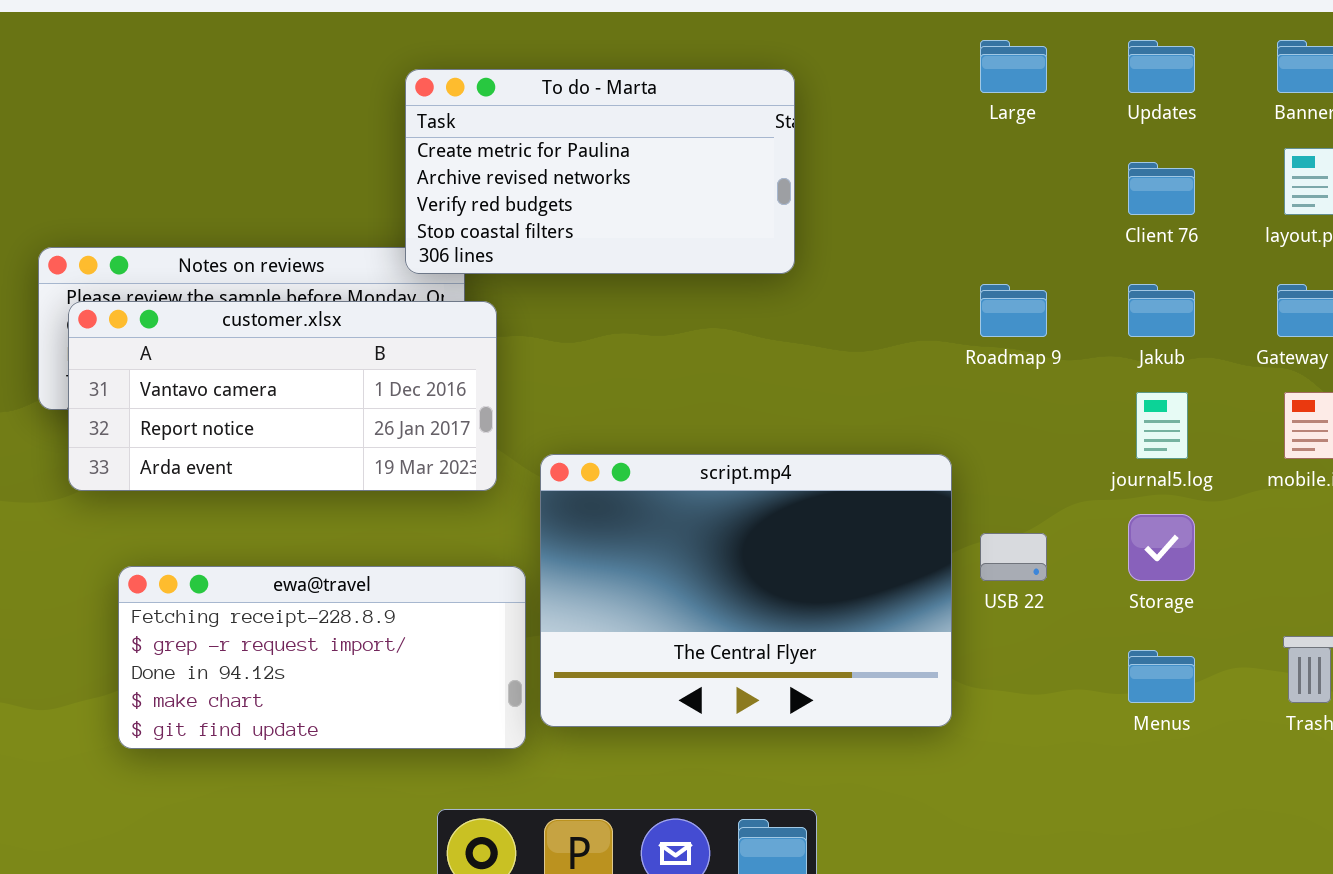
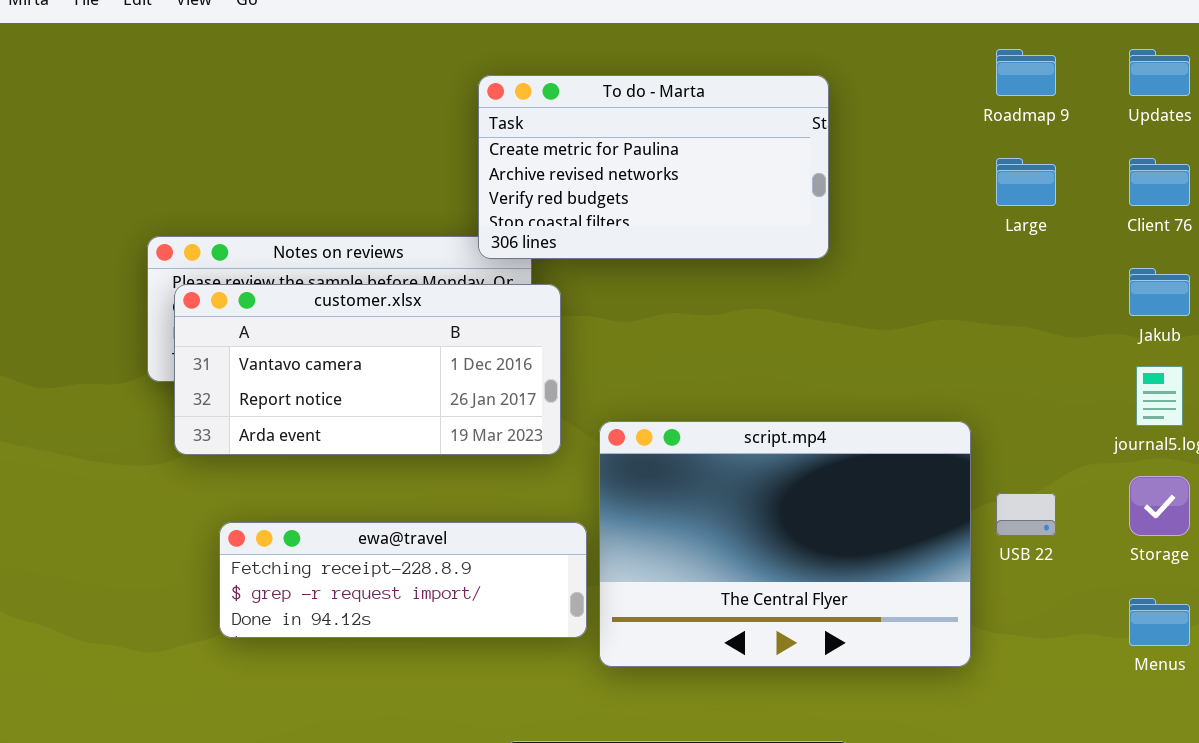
Large: [980,40,1047,93] -> [996,158,1056,206], moved
Roadmap 9: [980,284,1047,337] -> [996,49,1056,96], moved
ewa@travel: [118,566,526,749] -> [219,522,587,638], resized

